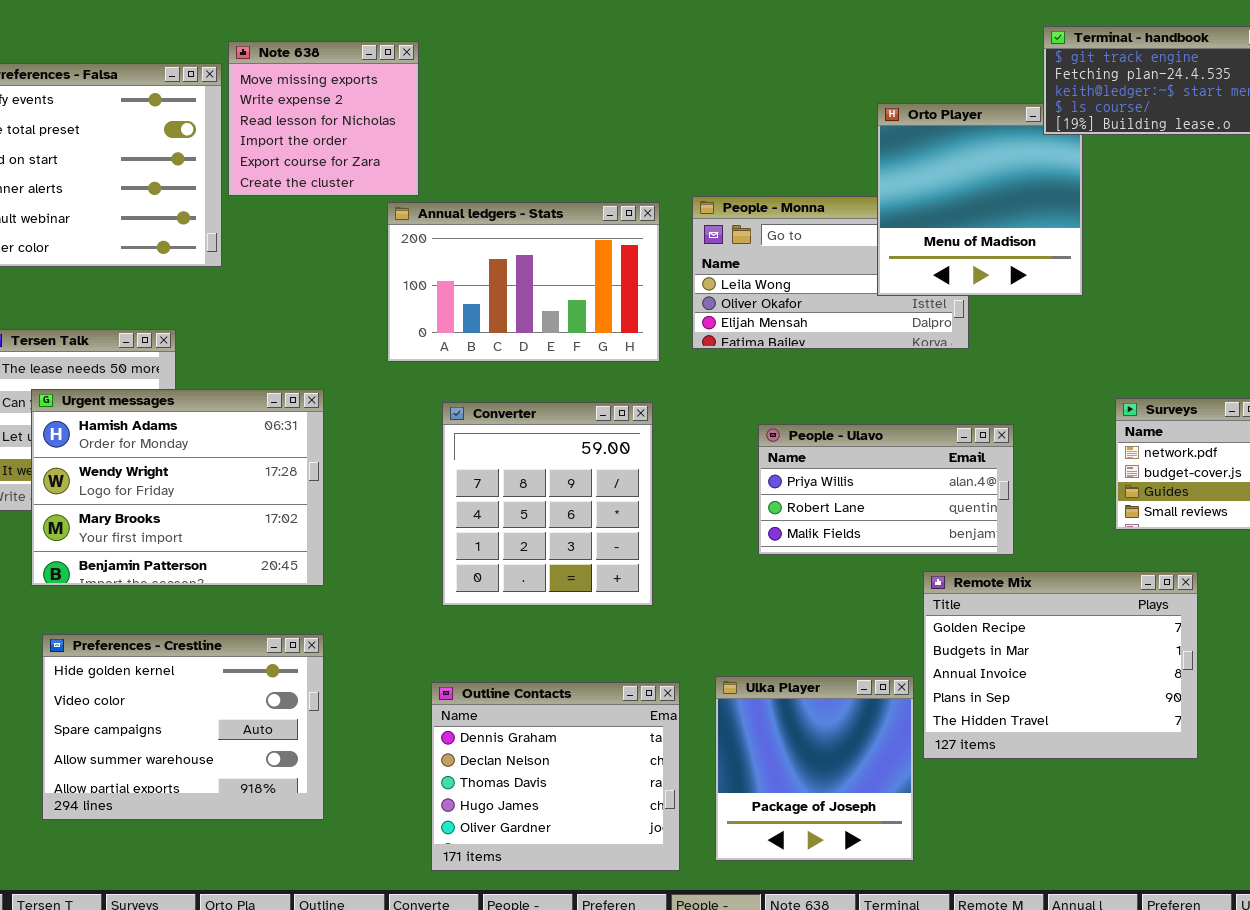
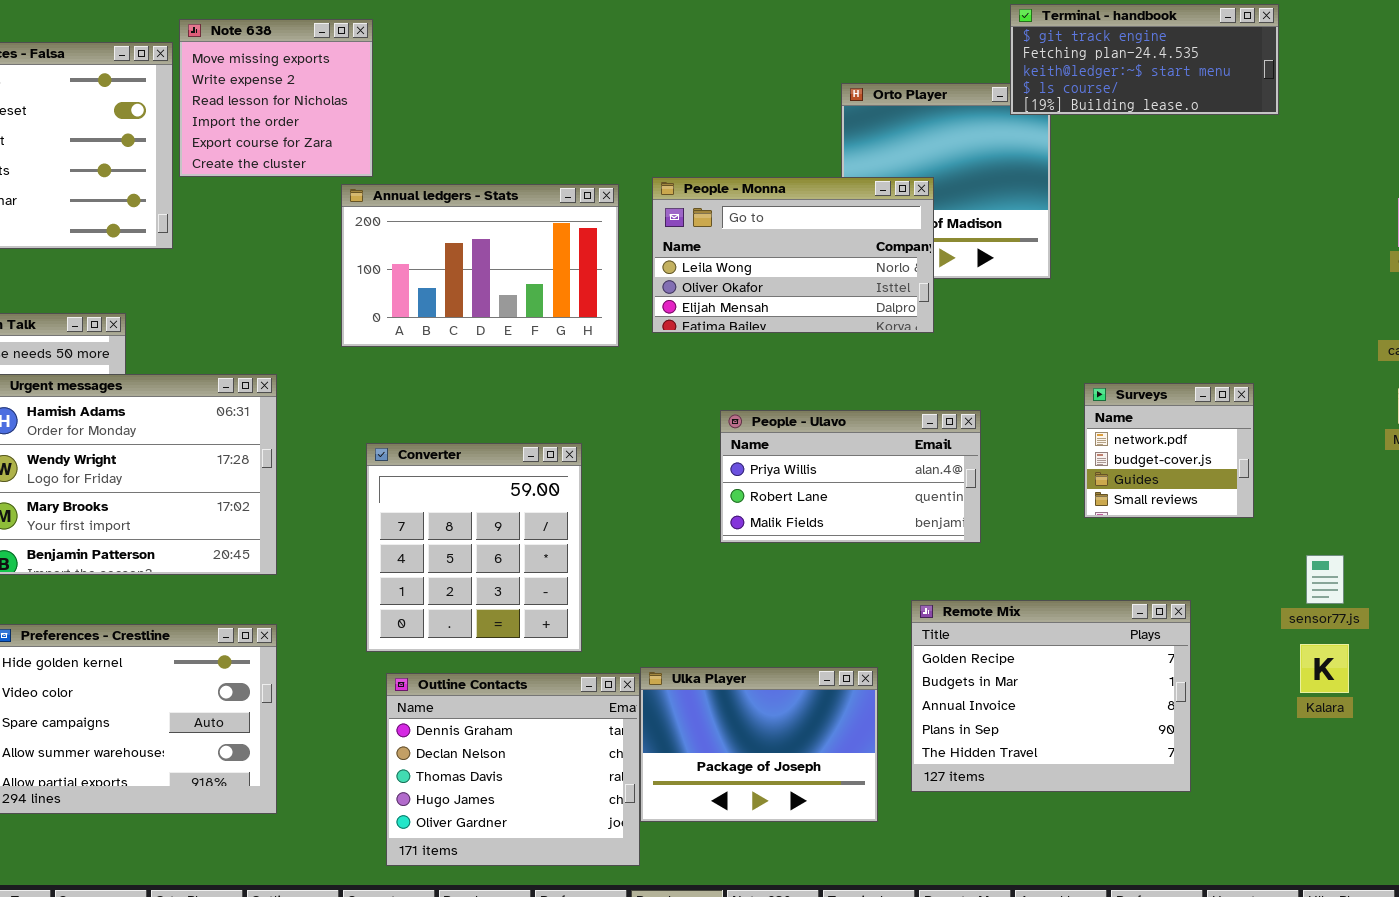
People - Monna: [692,196,969,349] -> [652,177,934,333], raised
Converter: [442,402,653,606] -> [366,443,582,652], moved
Remote Mix: [923,571,1198,759] -> [911,600,1191,792], moved
Ulka Player: [715,676,914,861] -> [640,667,878,822], resized

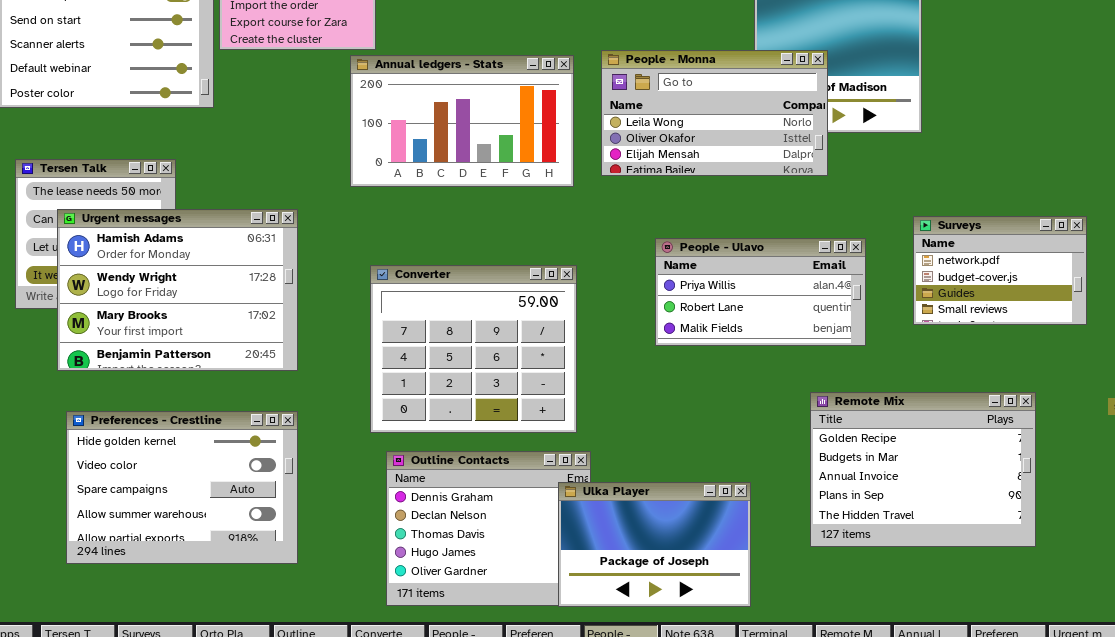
Surveys: [1084,383,1254,518] -> [913,216,1087,325], resized
Converter: [366,443,582,652] -> [370,265,577,433], resized
Ulka Player: [640,667,878,822] -> [558,482,751,607], moved

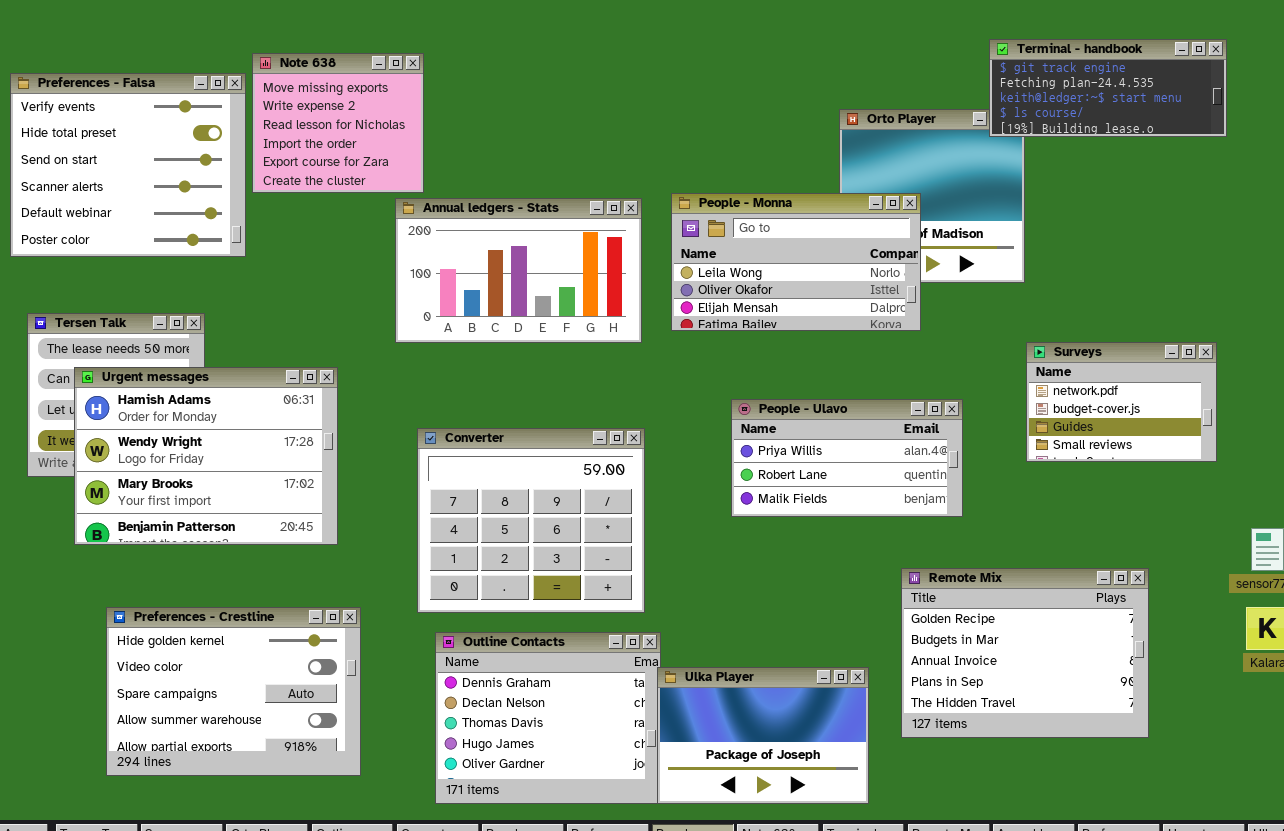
Surveys: [913,216,1087,325] -> [1026,342,1217,462], moved
Preferences - Crestline: [66,411,298,564] -> [106,607,361,776], moved
Ulka Player: [558,482,751,607] -> [657,667,869,804], moved

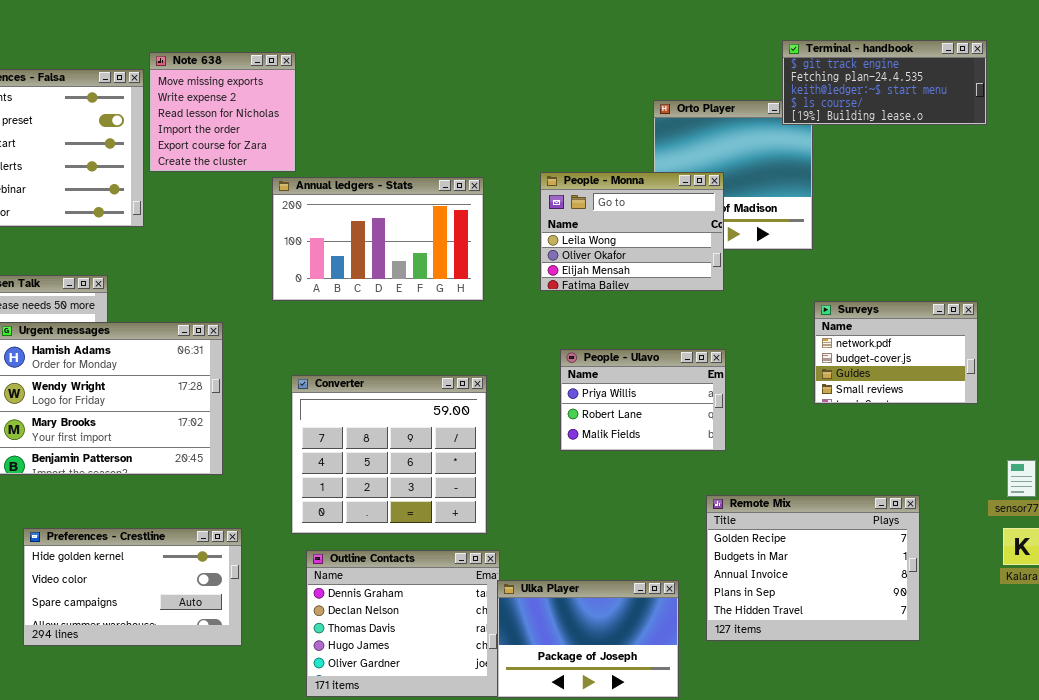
People - Monna: [671,193,921,331] -> [540,172,724,291], resized
People - Ulavo: [731,399,963,517] -> [560,349,726,451], resized
Preferences - Crestline: [106,607,361,776] -> [23,528,242,646], resized

